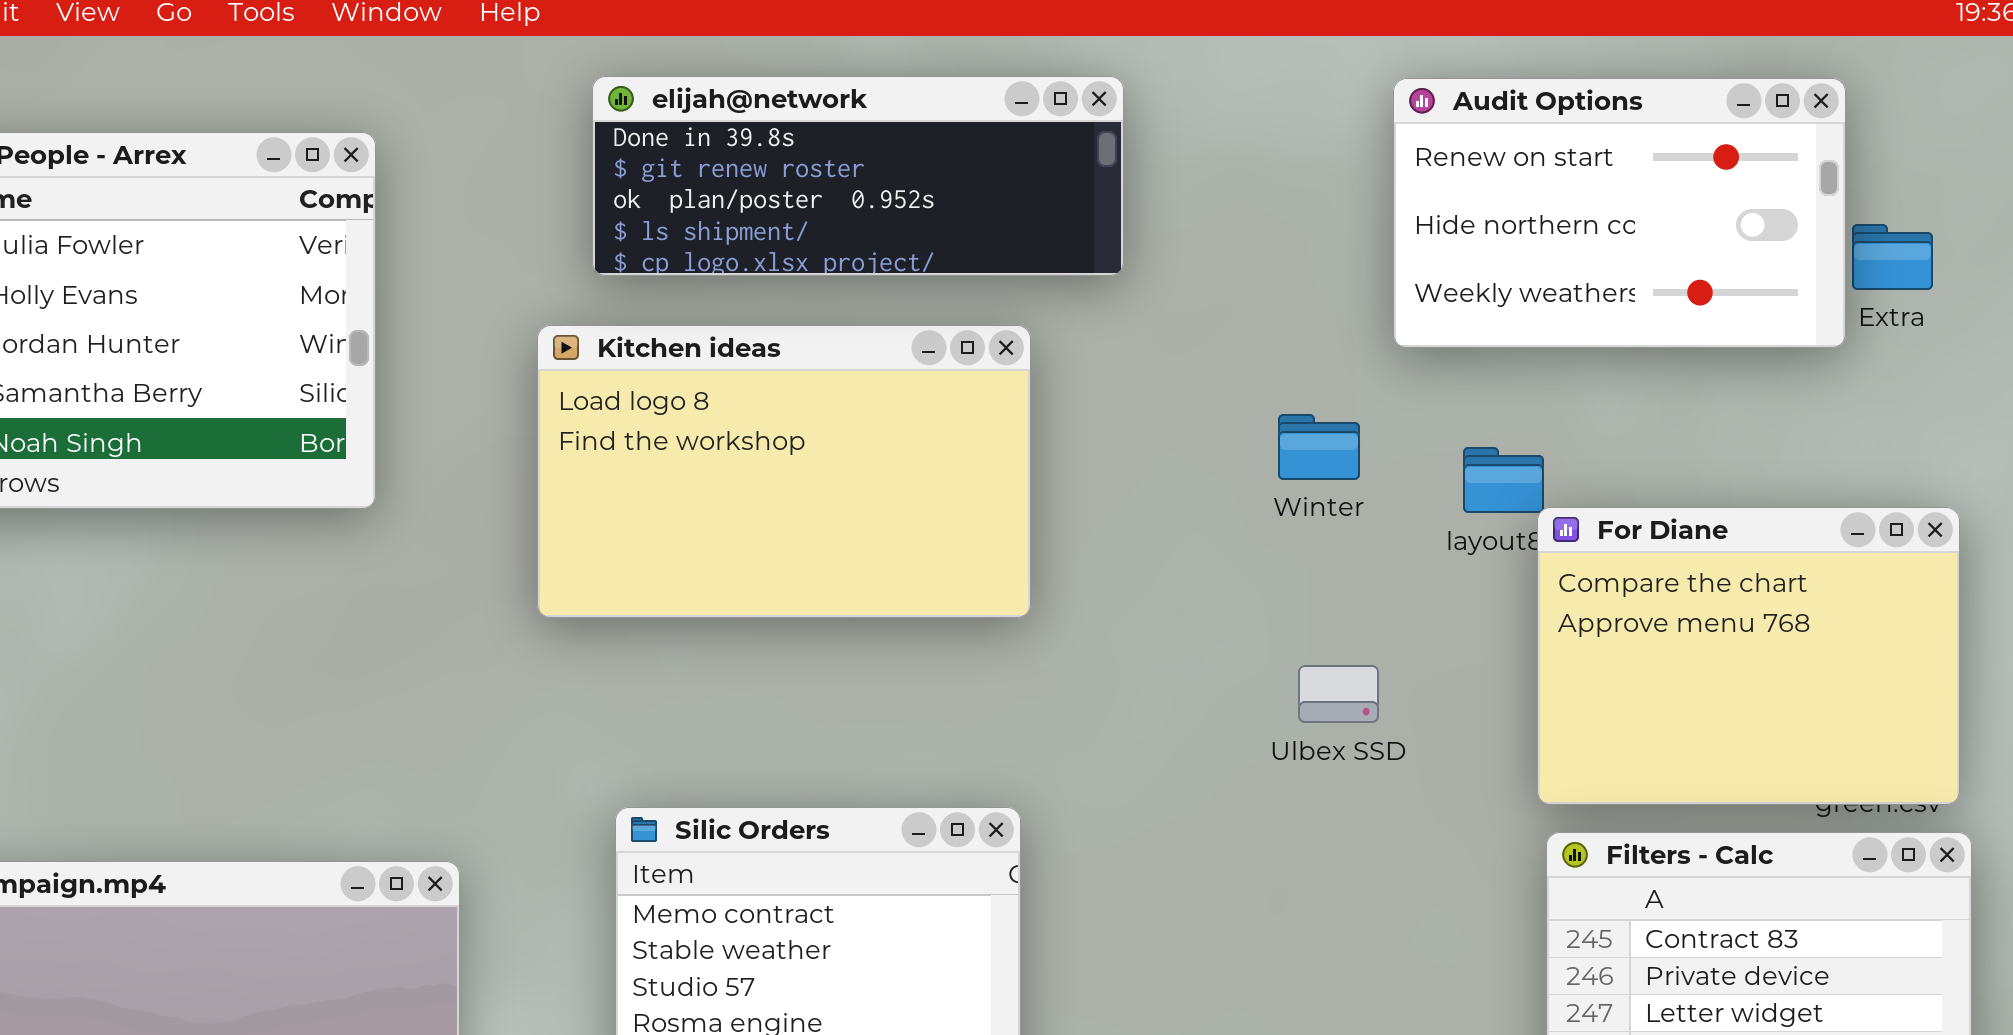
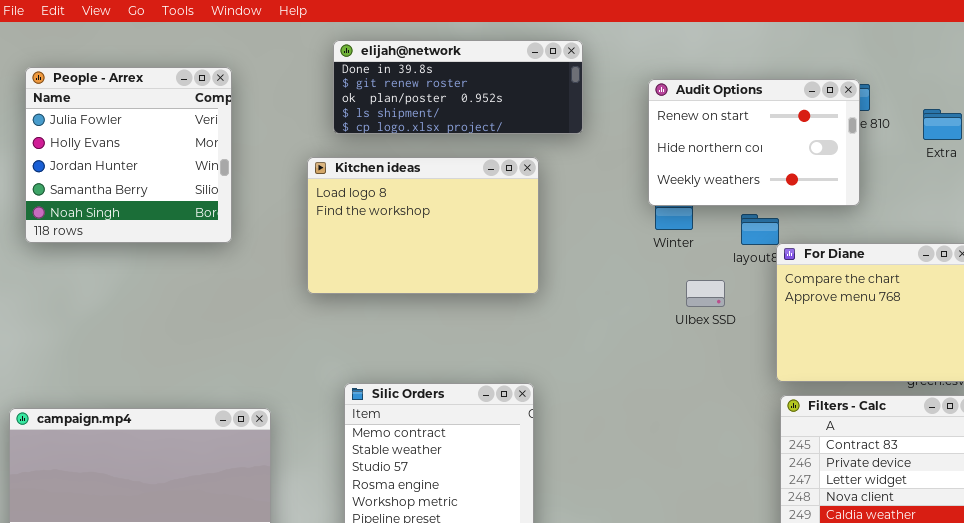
Audit Options: [1393,78,1846,348] -> [648,79,860,206], moved
Ulbex SSD: [1298,665,1379,723] -> [686,280,725,307], moved

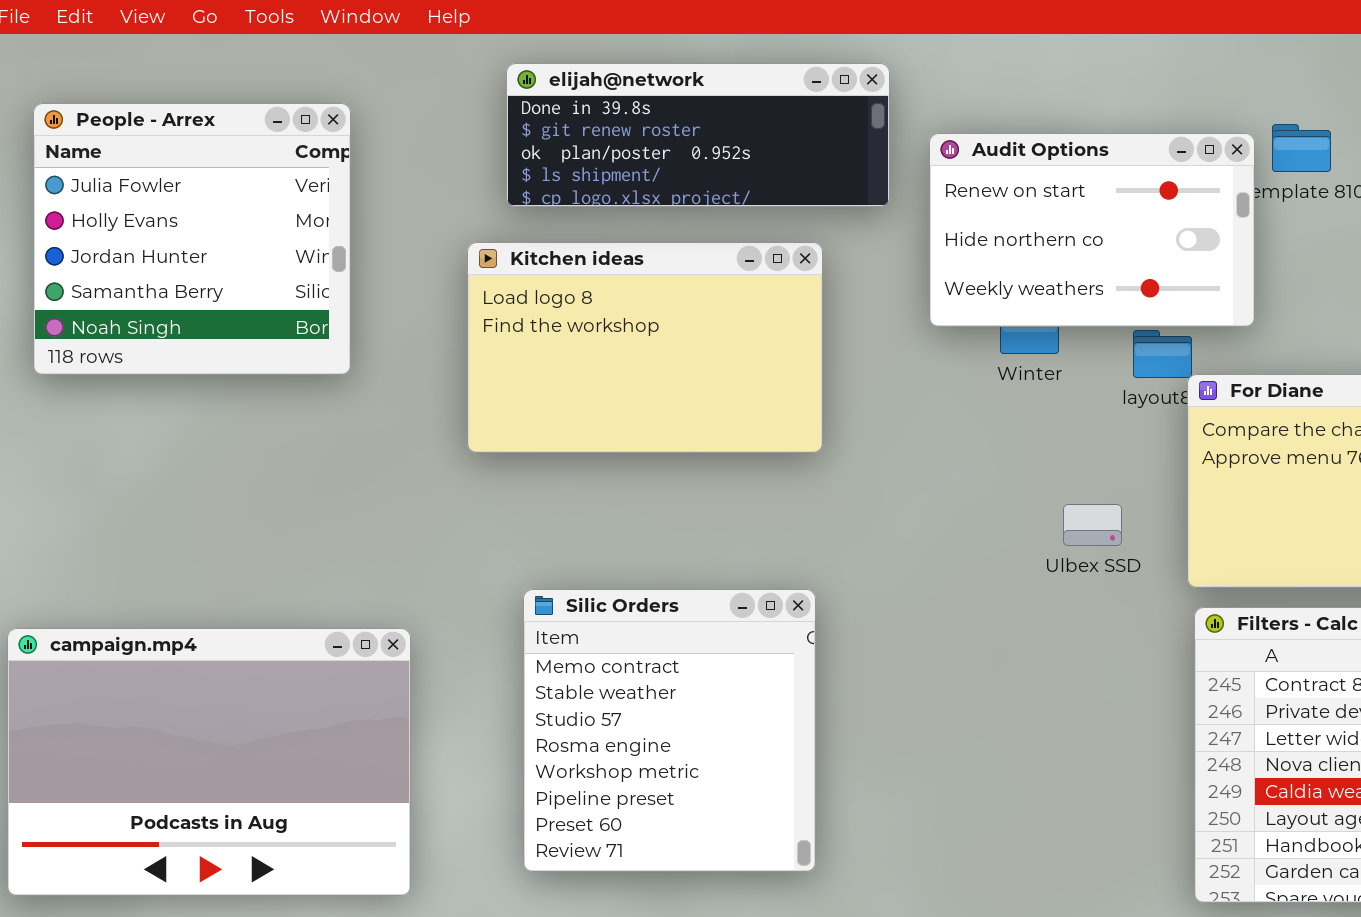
Audit Options: [648,79,860,206] -> [929,133,1255,327], moved
Ulbex SSD: [686,280,725,307] -> [1063,504,1122,546], moved

